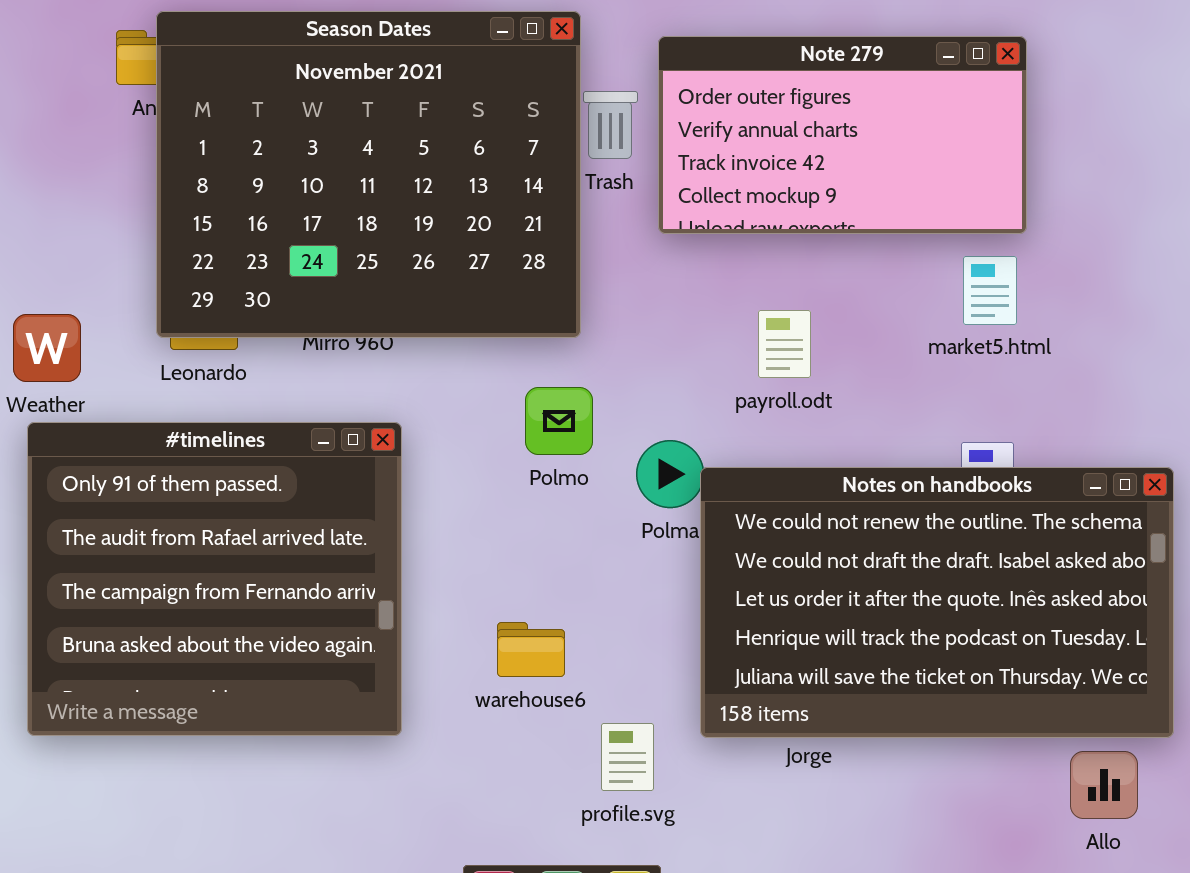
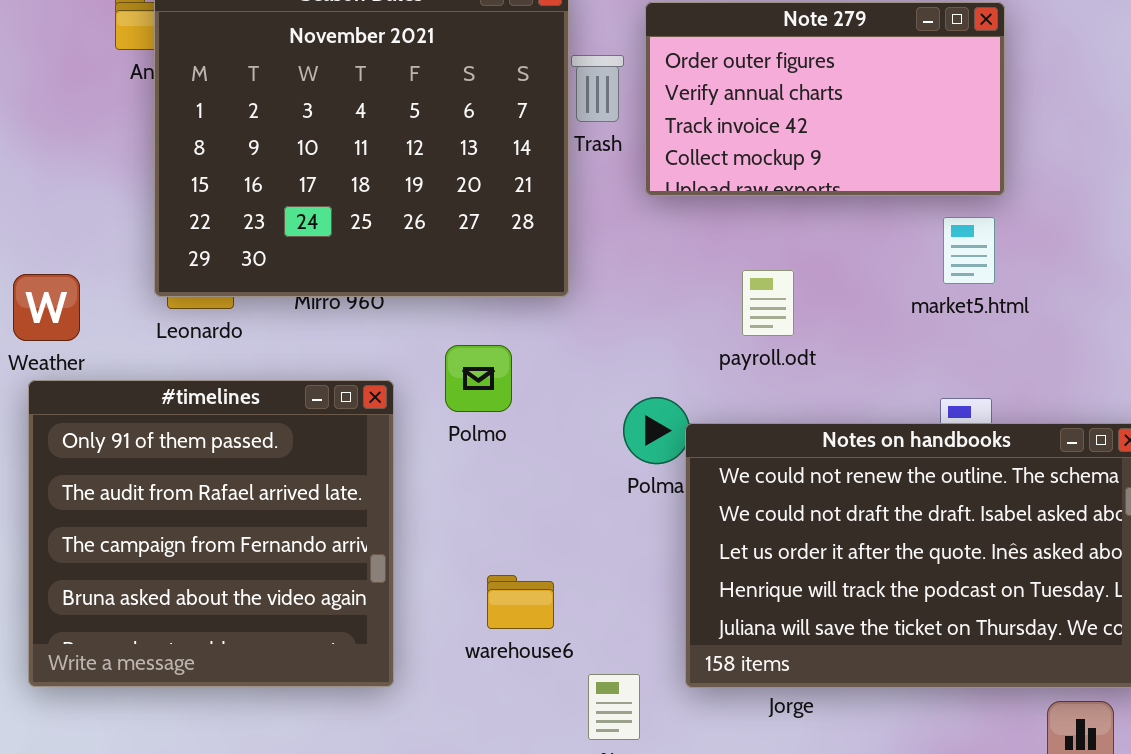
Polmo: [525,387,593,455] -> [445,345,512,412], moved

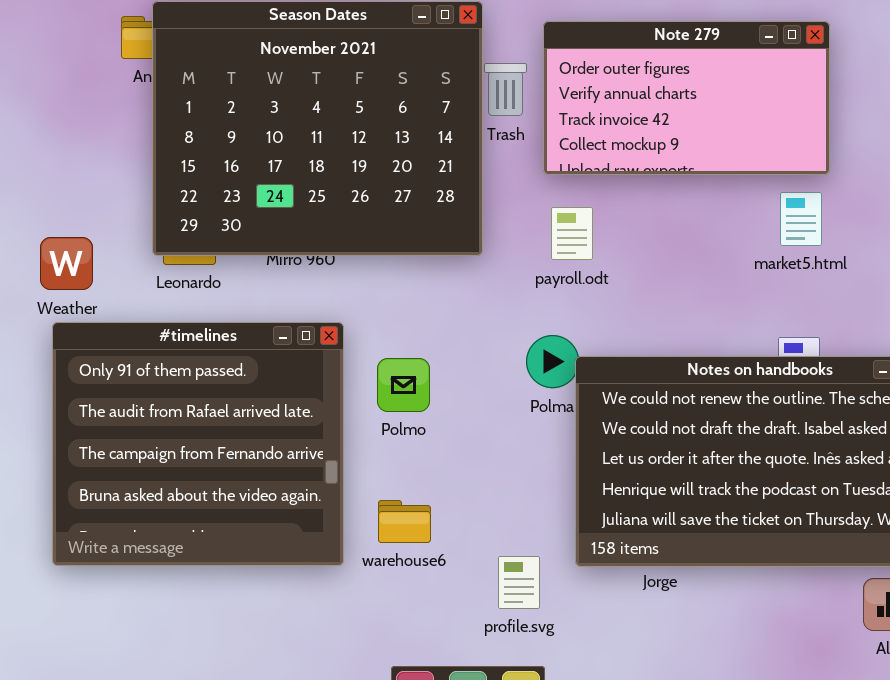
payroll.odt: [742,270,794,336] -> [551,207,593,260], moved
Polmo: [445,345,512,412] -> [377,358,430,412], moved
warehouse6: [487,575,554,629] -> [378,500,431,543], moved

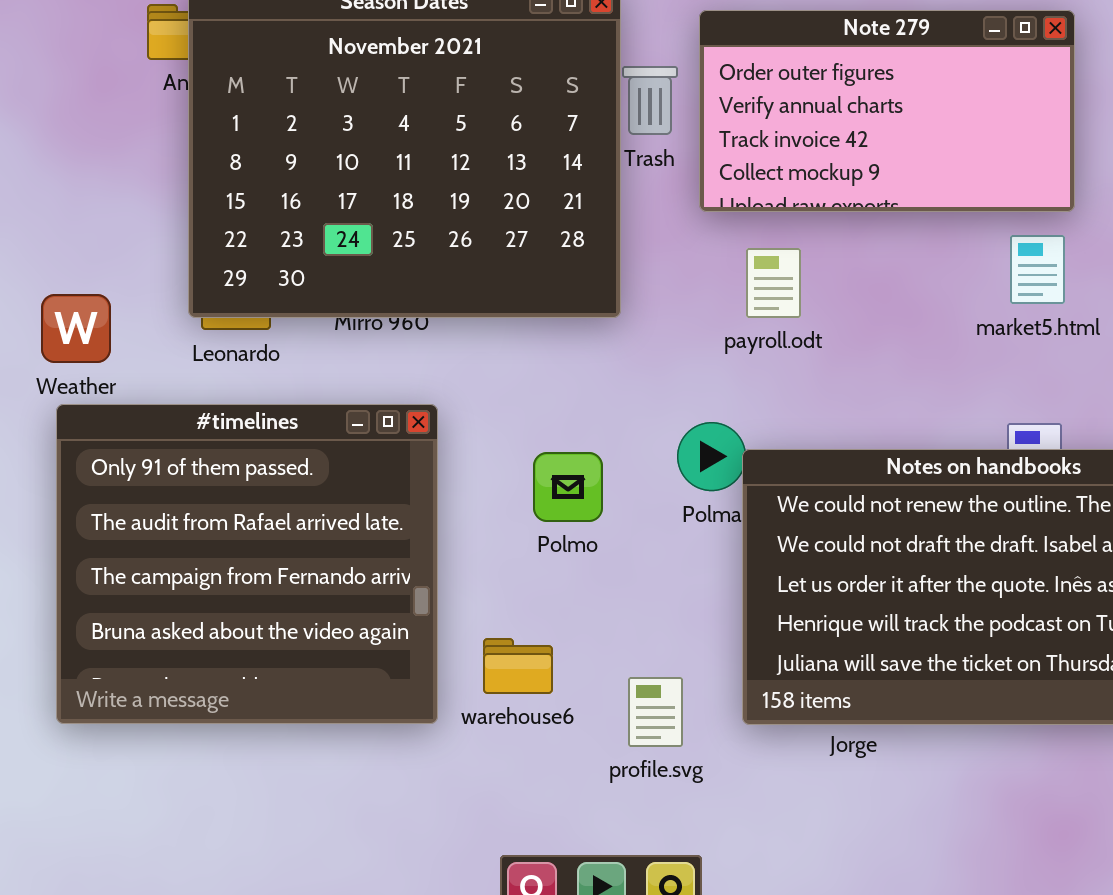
payroll.odt: [551,207,593,260] -> [746,248,801,318], moved
Polmo: [377,358,430,412] -> [533,452,603,522], moved
profile.svg: [498,556,540,609] -> [628,677,683,747], moved

